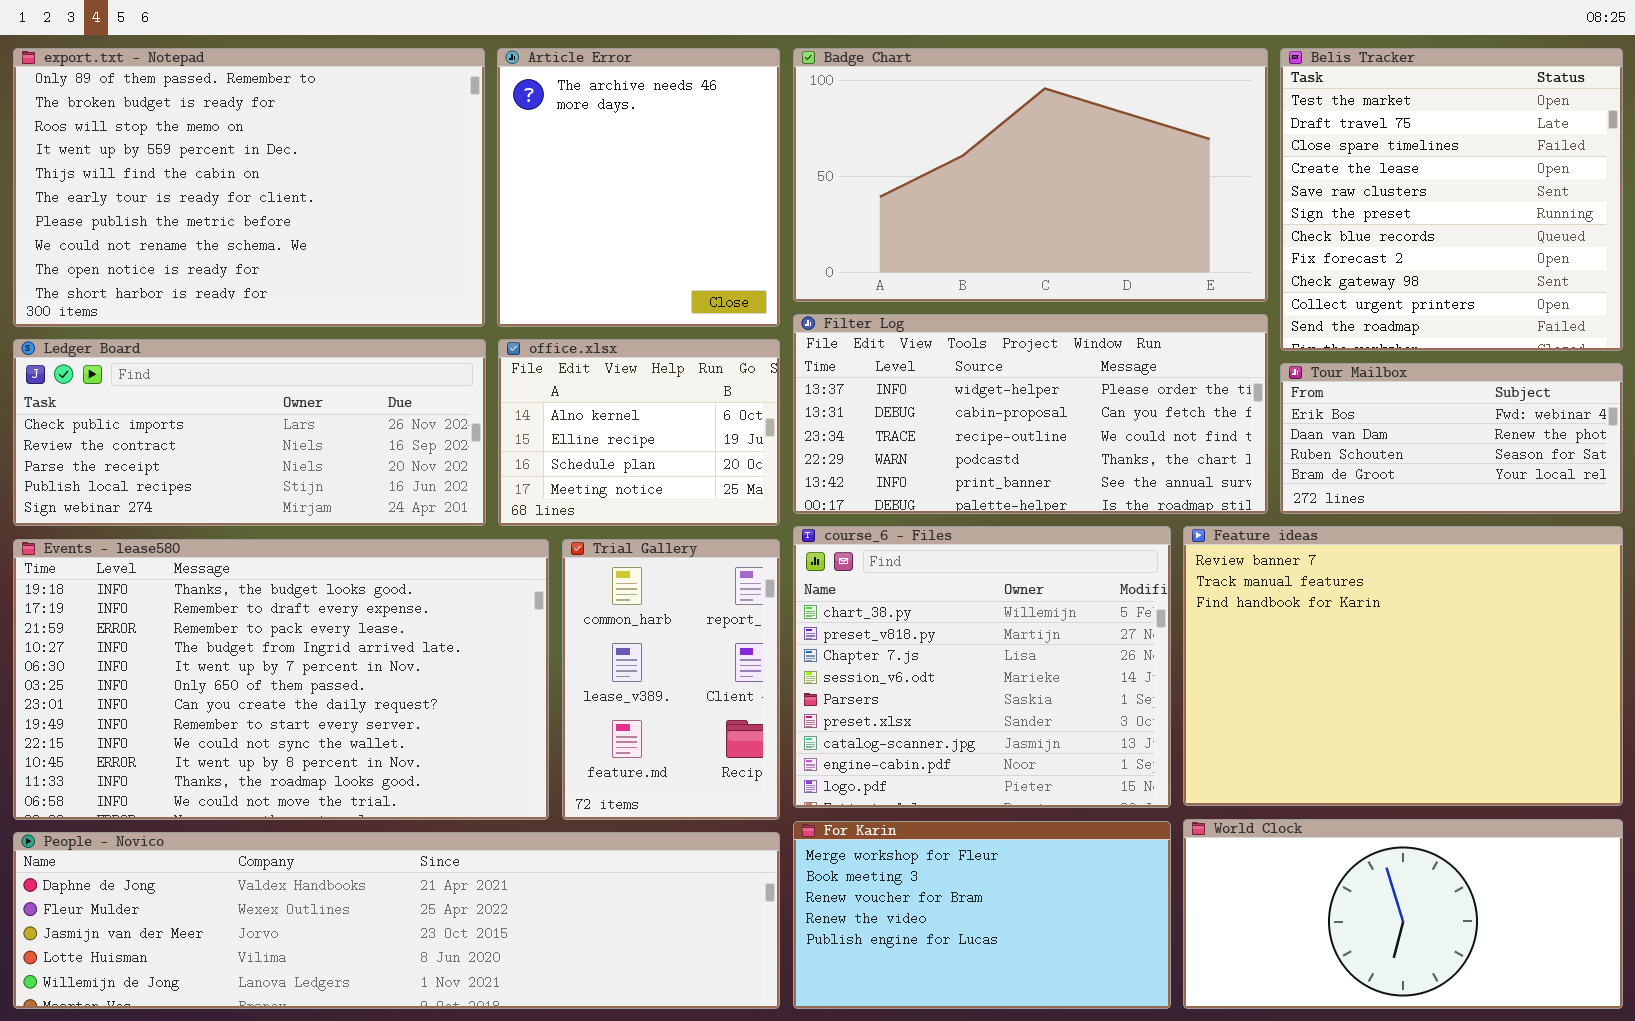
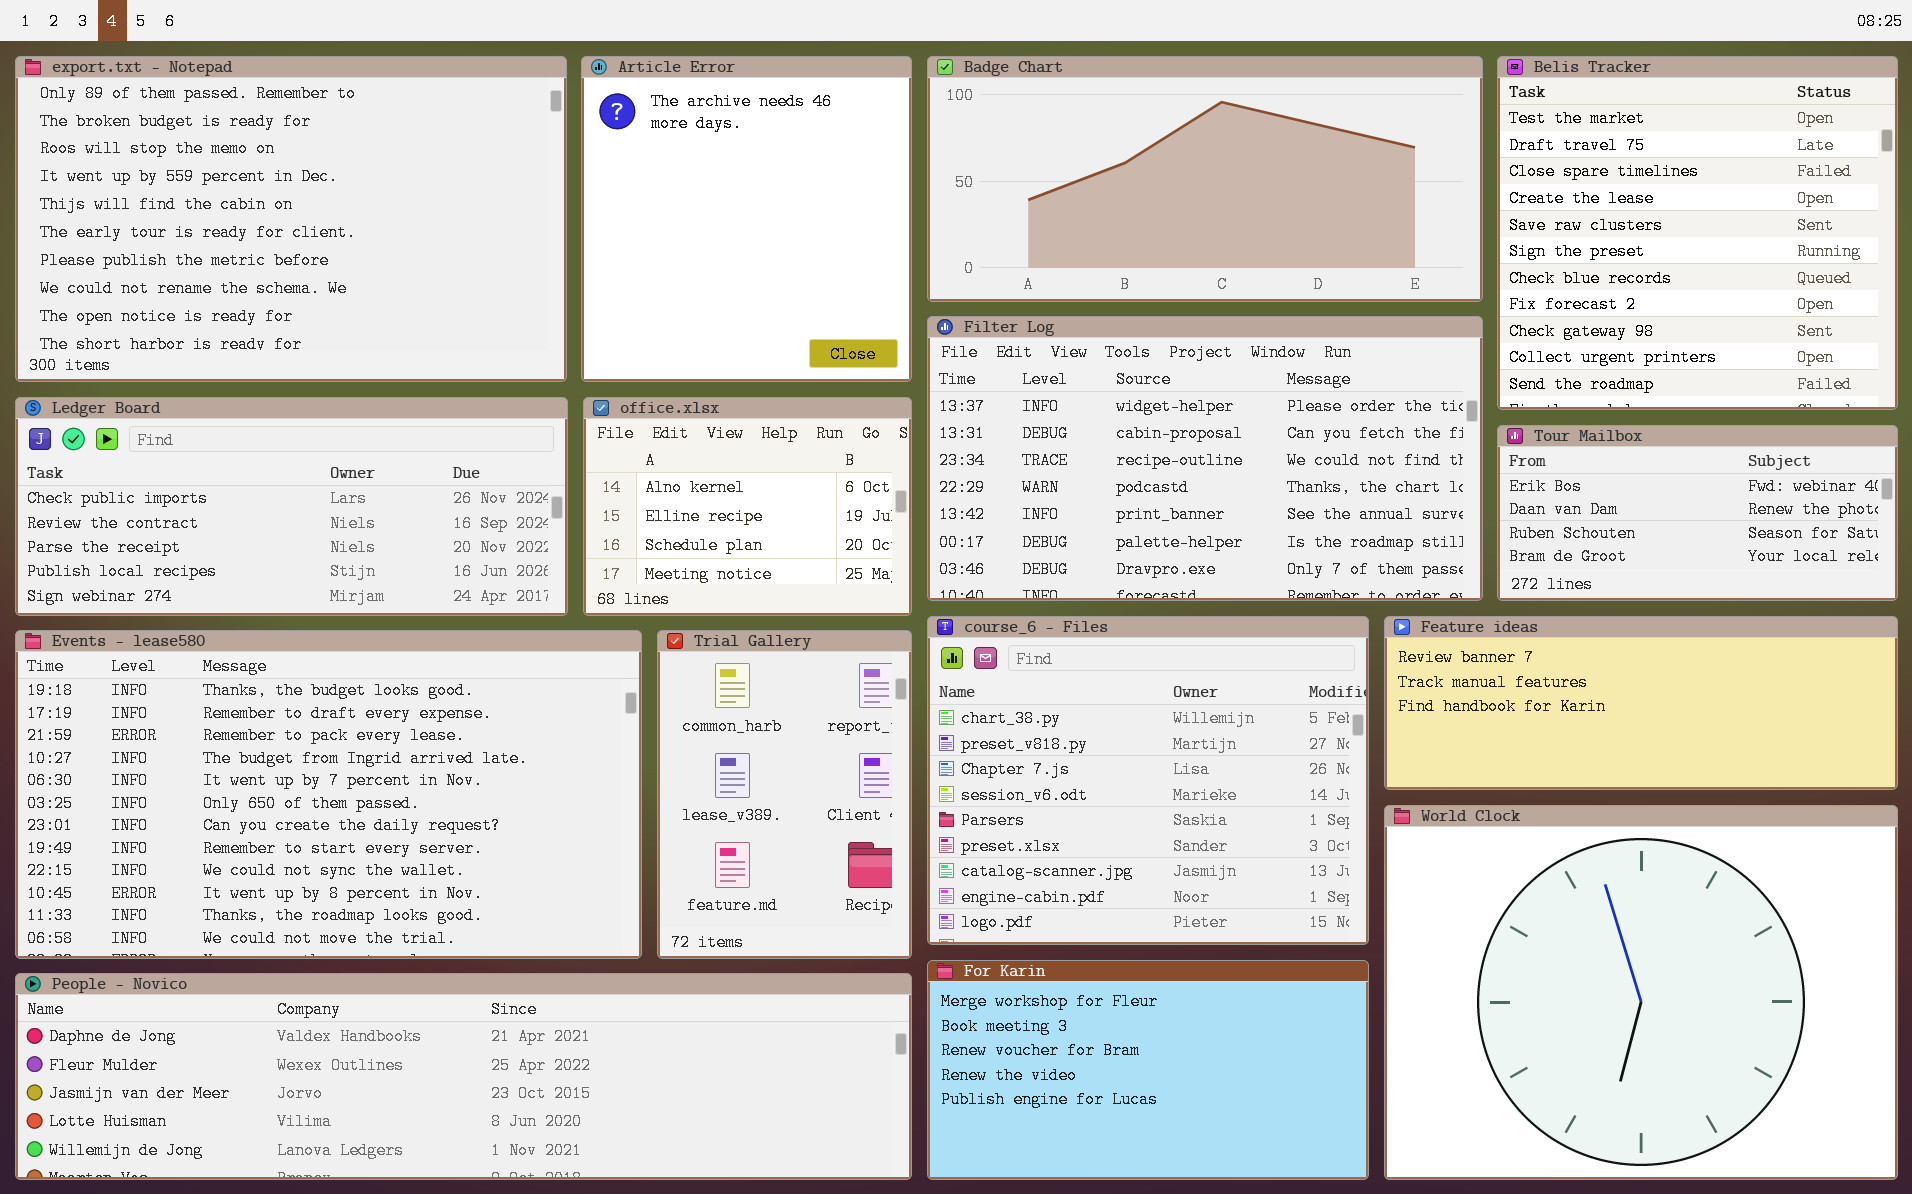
Badge Chart: [793,48,1268,302] -> [927,56,1483,302], resized
Filter Log: [793,314,1268,514] -> [927,316,1483,601], resized
Feature ideas: [1183,526,1623,806] -> [1384,616,1898,790], resized
World Clock: [1183,819,1623,1009] -> [1384,805,1898,1180], resized

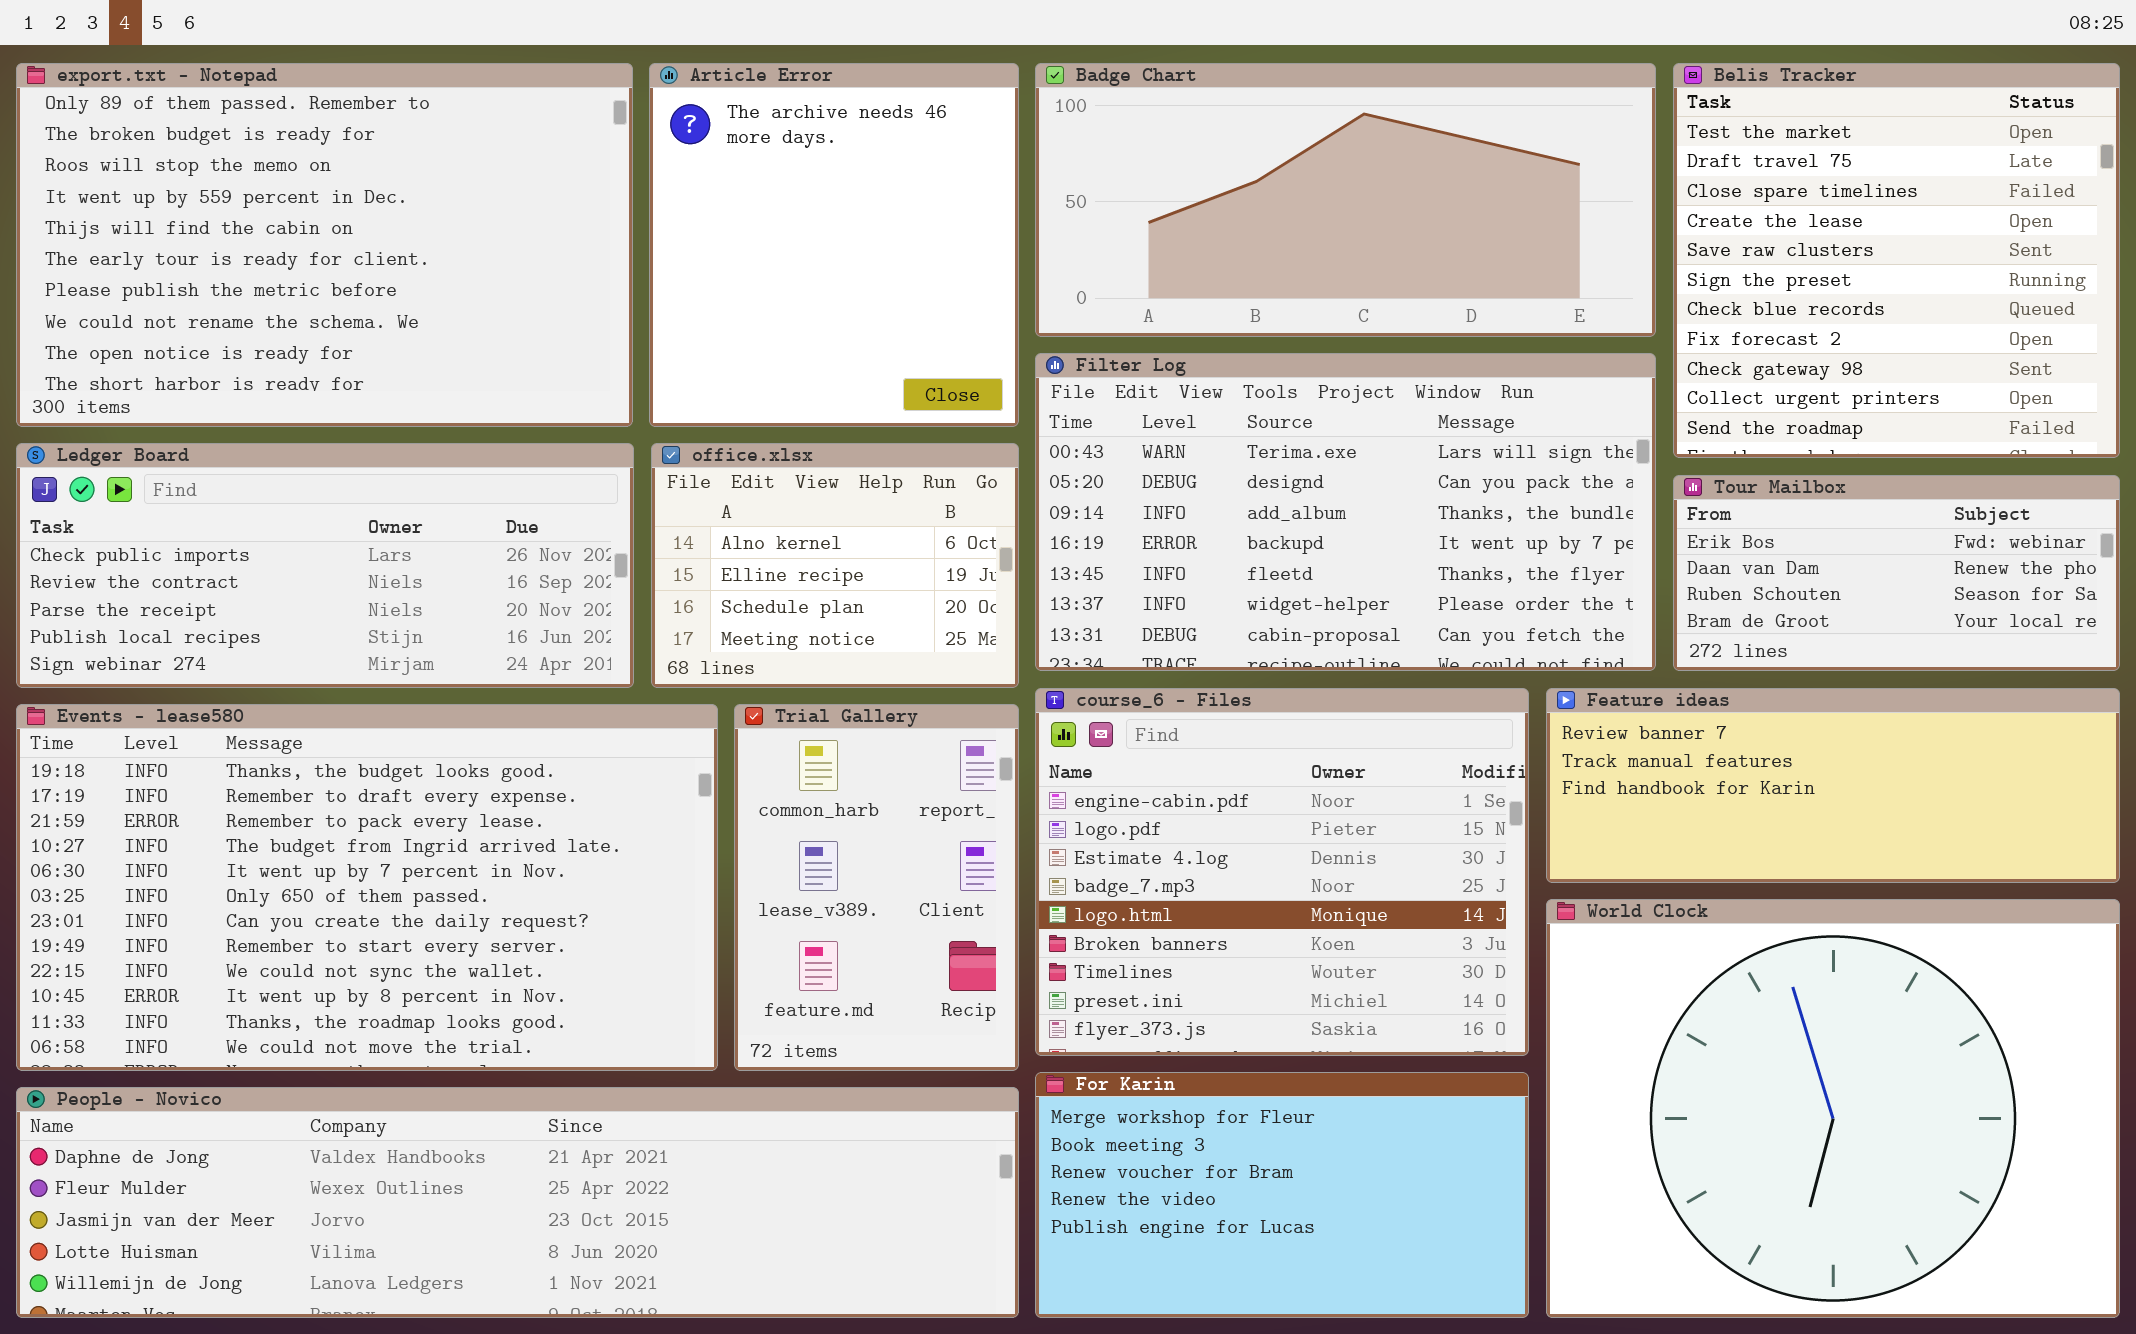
Filter Log: [927,316,1483,601] -> [1035,353,1656,671], scrolled up 5 rows
course_6 - Files: [927,616,1369,945] -> [1035,688,1529,1056], scrolled down 7 rows

